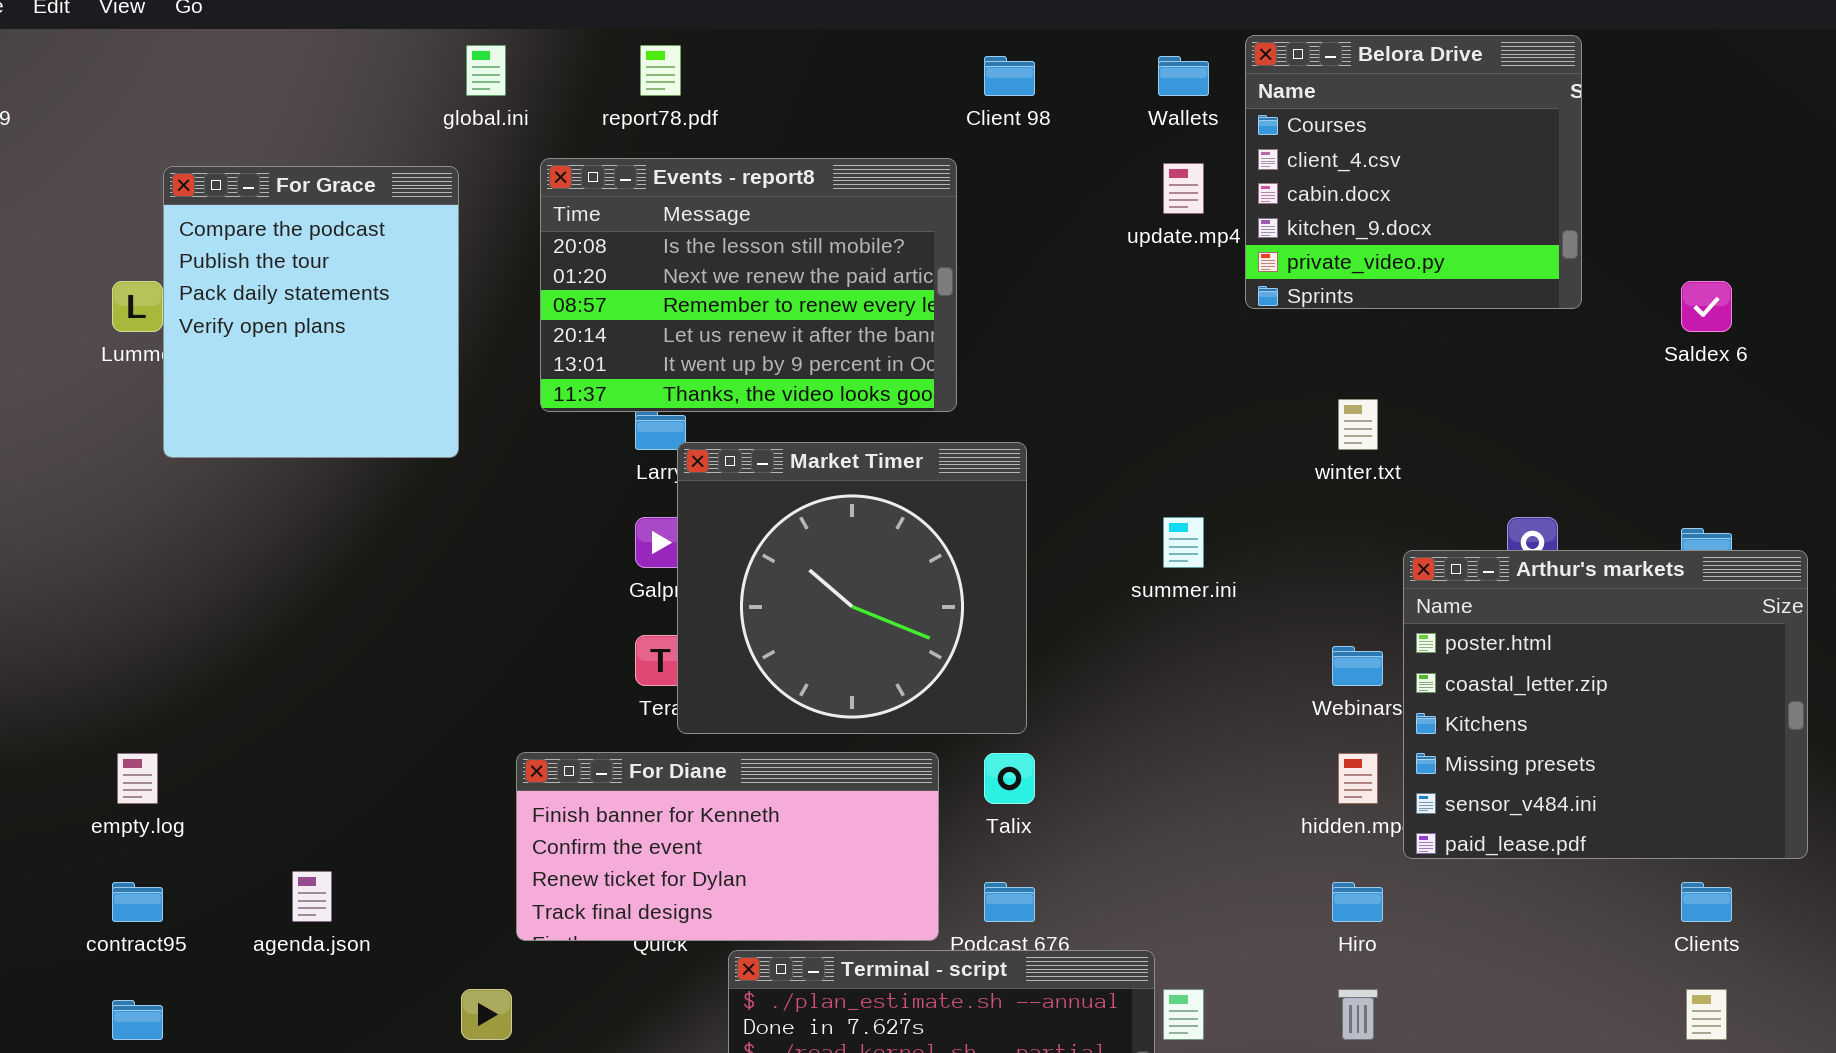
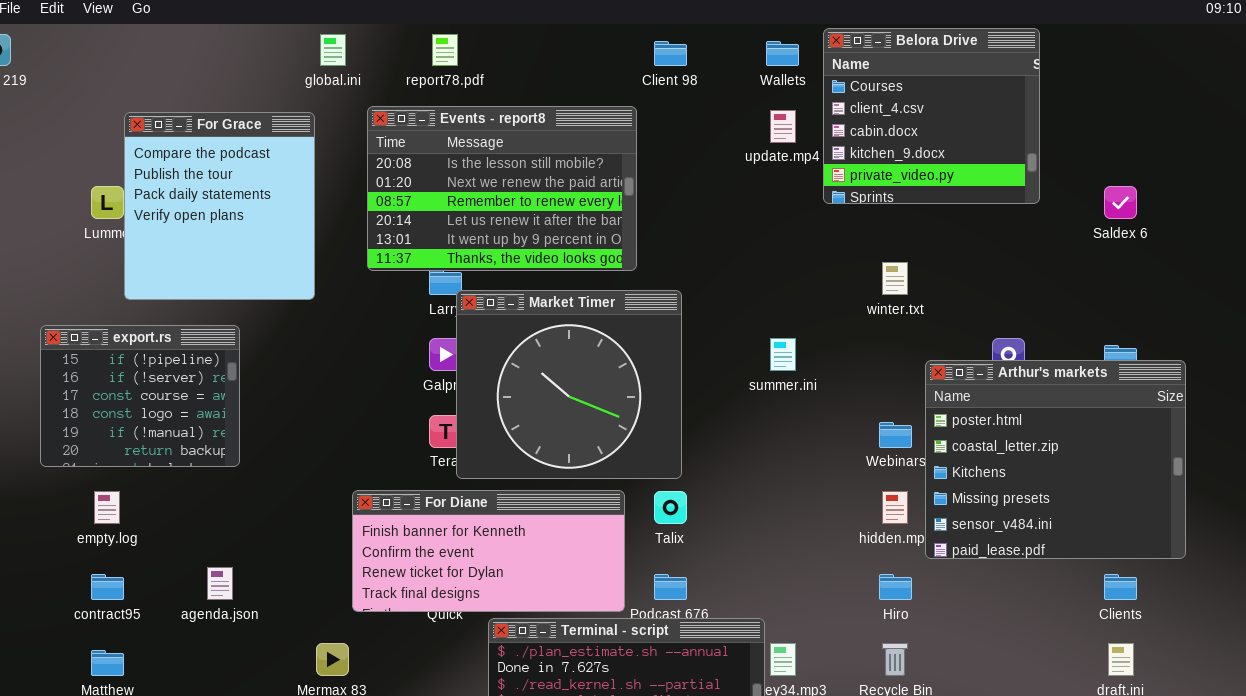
export.rs: none -> [40,325,240,467], opened

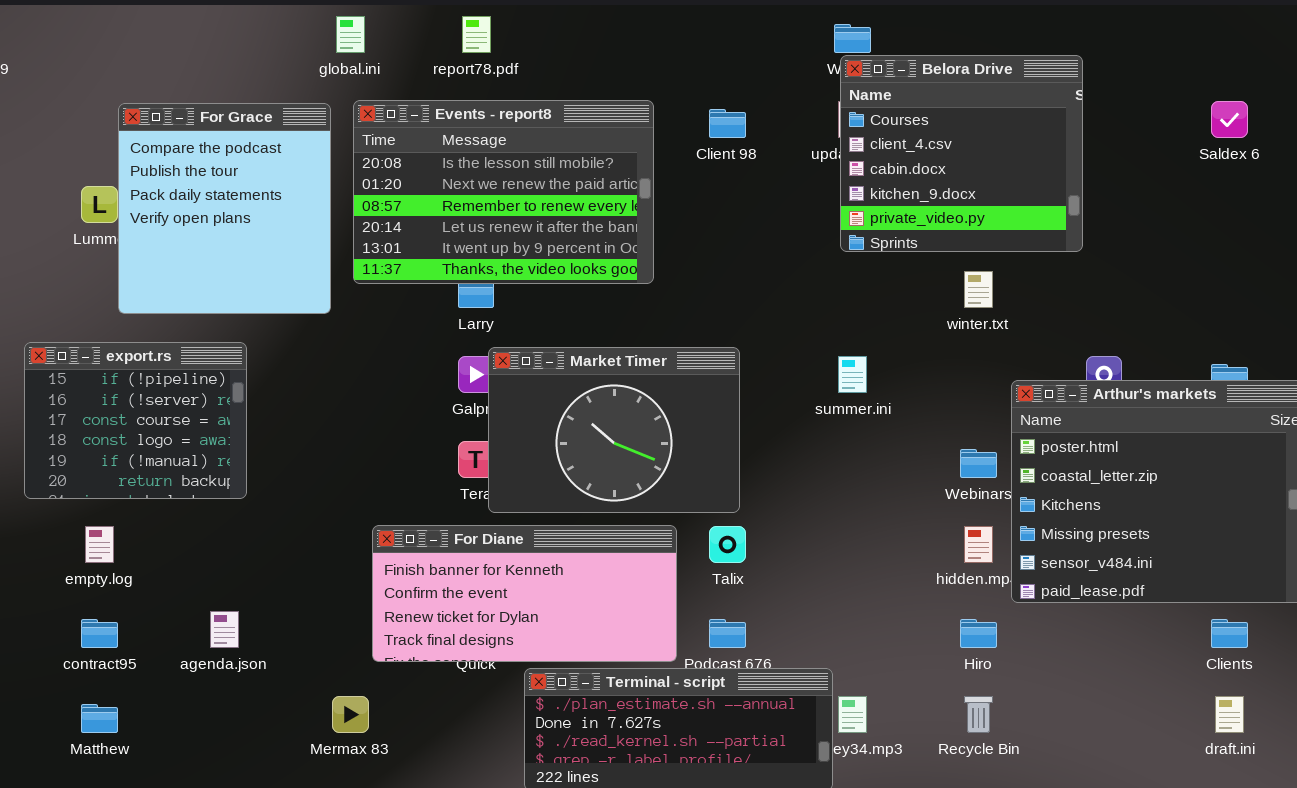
Belora Drive: [823,28,1040,204] -> [840,55,1083,252], moved
Client 98: [654,41,687,66] -> [709,109,746,138], moved
Events - report8: [367,106,637,271] -> [353,100,654,284], moved
Saldex 6: [1104,186,1137,219] -> [1211,101,1248,138], moved
Market Timer: [456,290,682,479] -> [488,347,740,513], resized

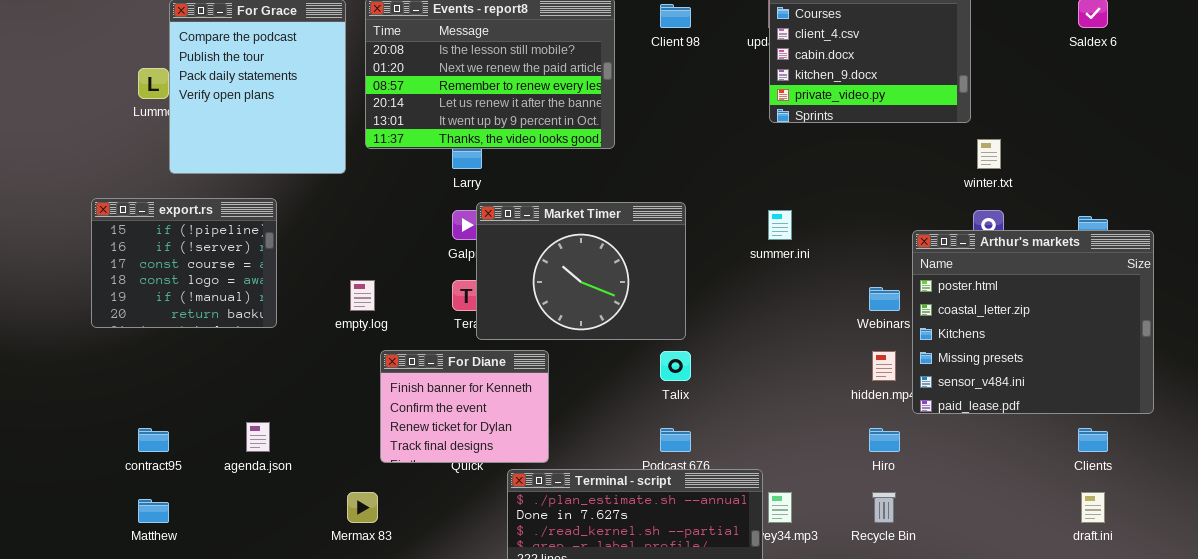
winter.txt: [964,271,993,308] -> [977,139,1001,169], moved
For Diane: [372,525,677,662] -> [380,350,549,463], resized
empty.log: [85,526,114,563] -> [350,280,375,311], moved

